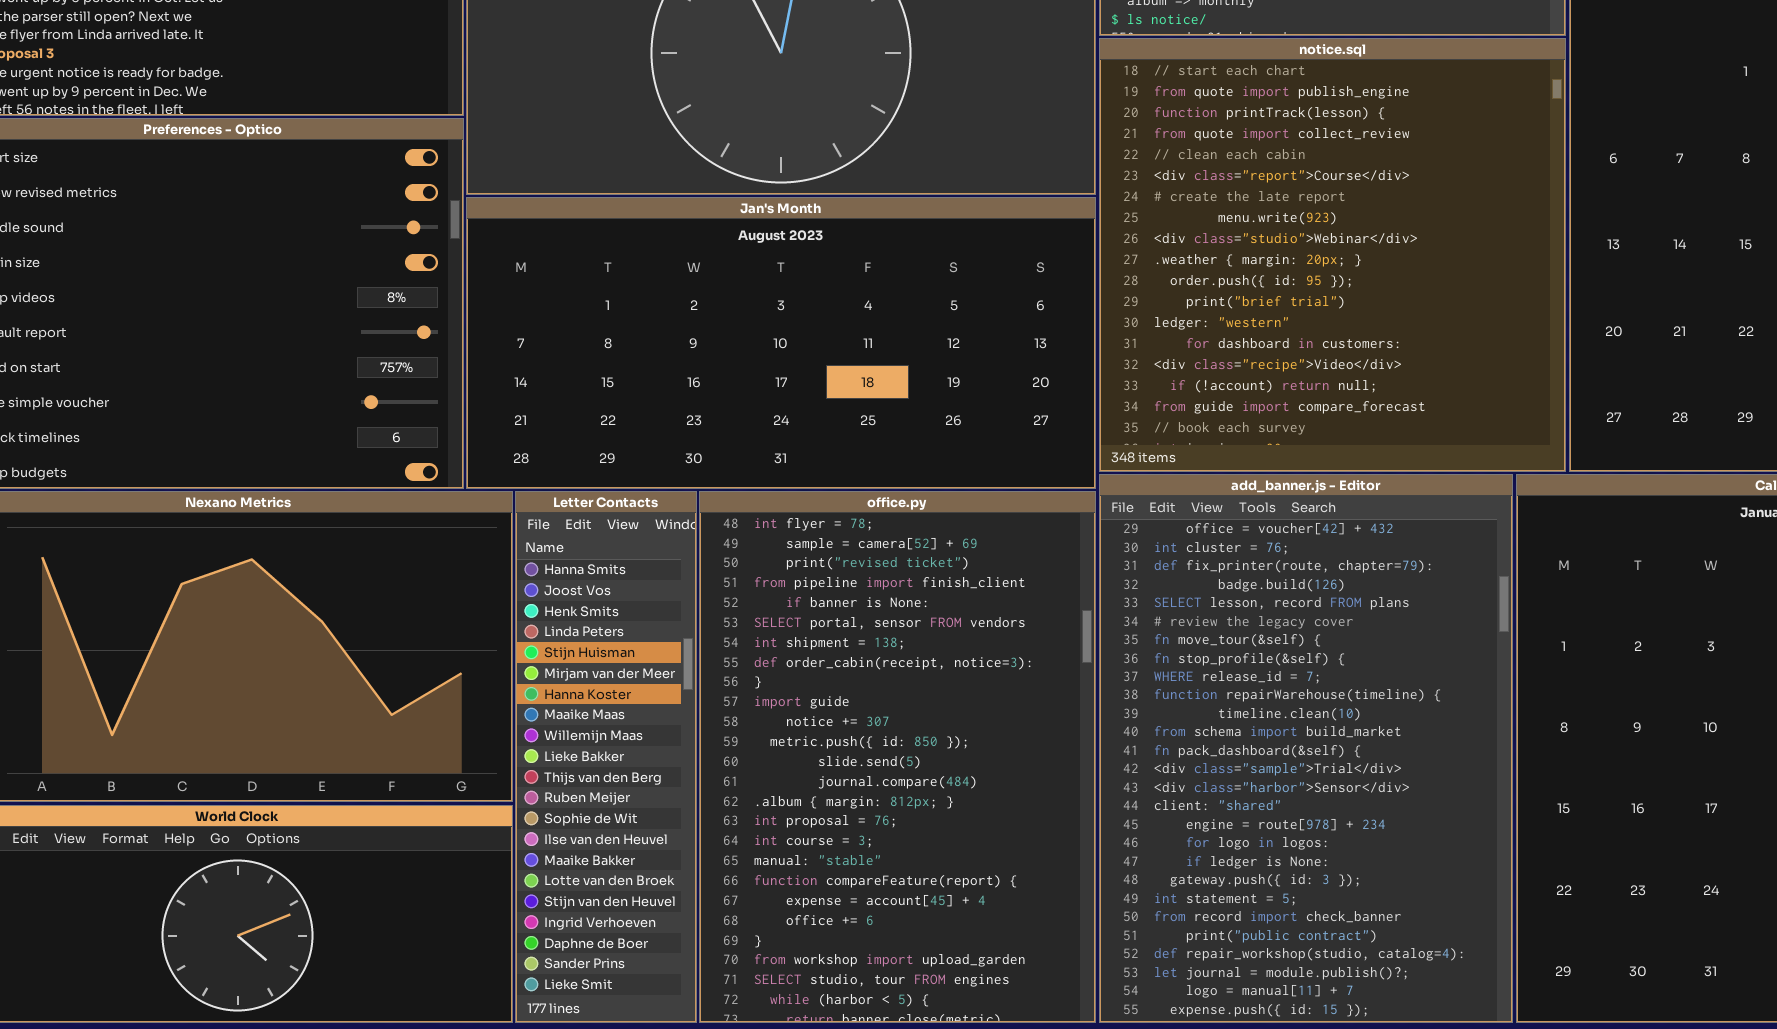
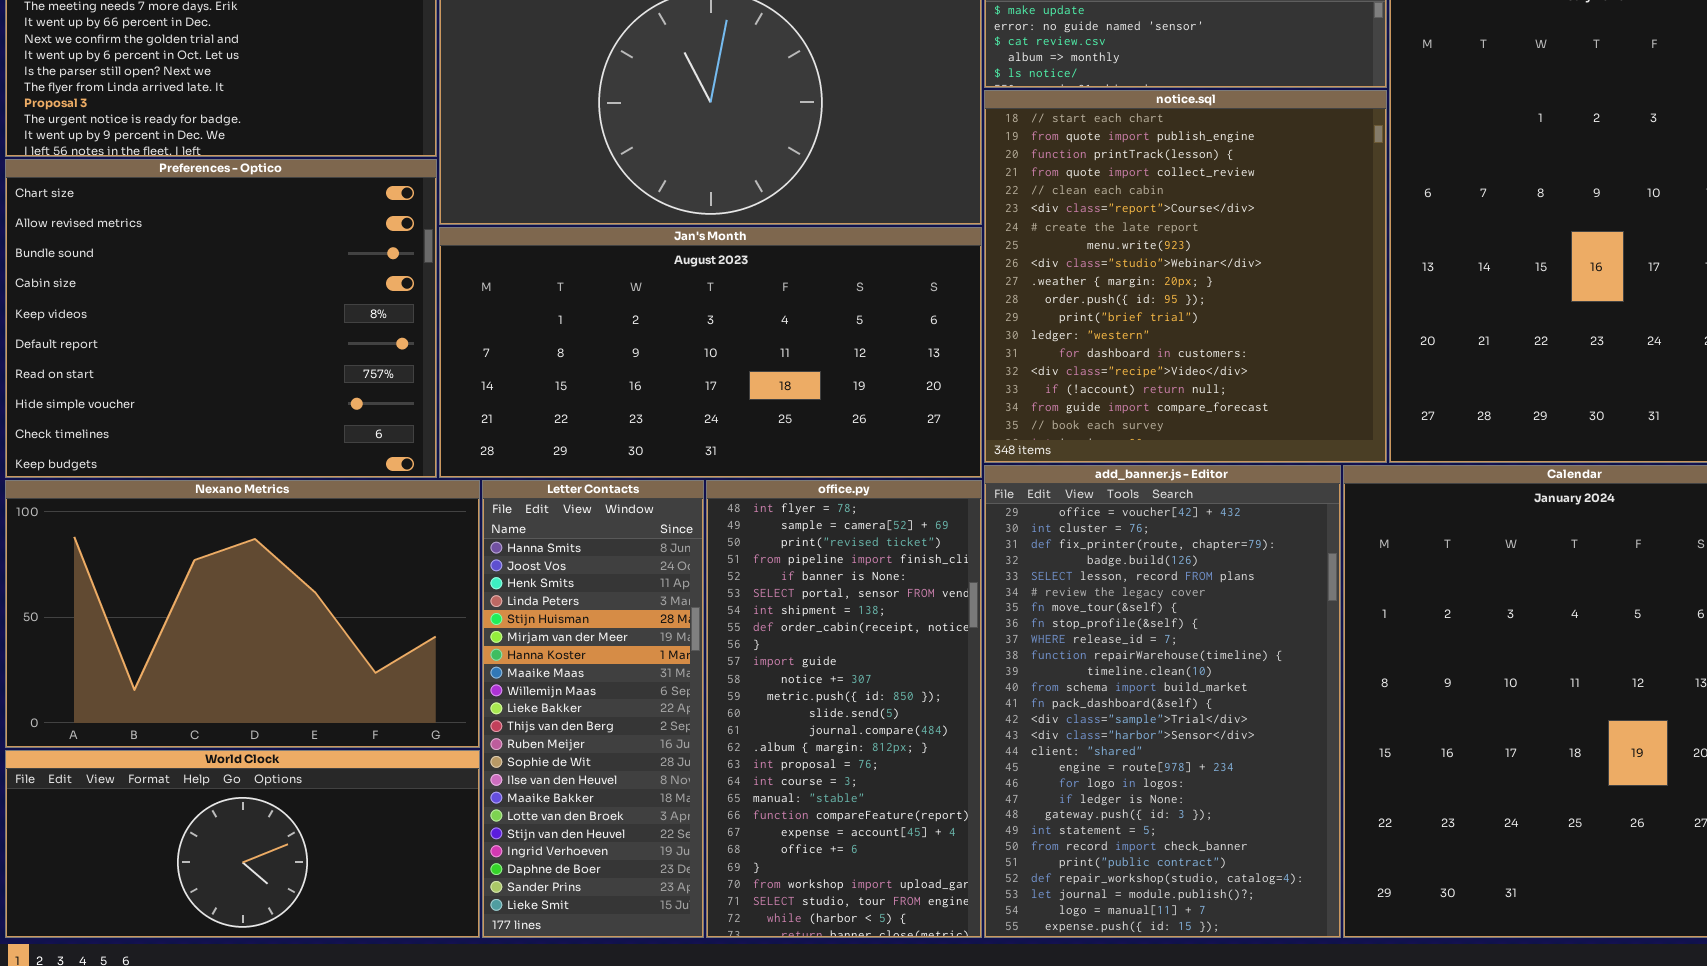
Letter Contacts: [515,491,697,1023] -> [482,480,704,938], resized
office.py: [699,491,1096,1023] -> [706,480,982,938], resized

